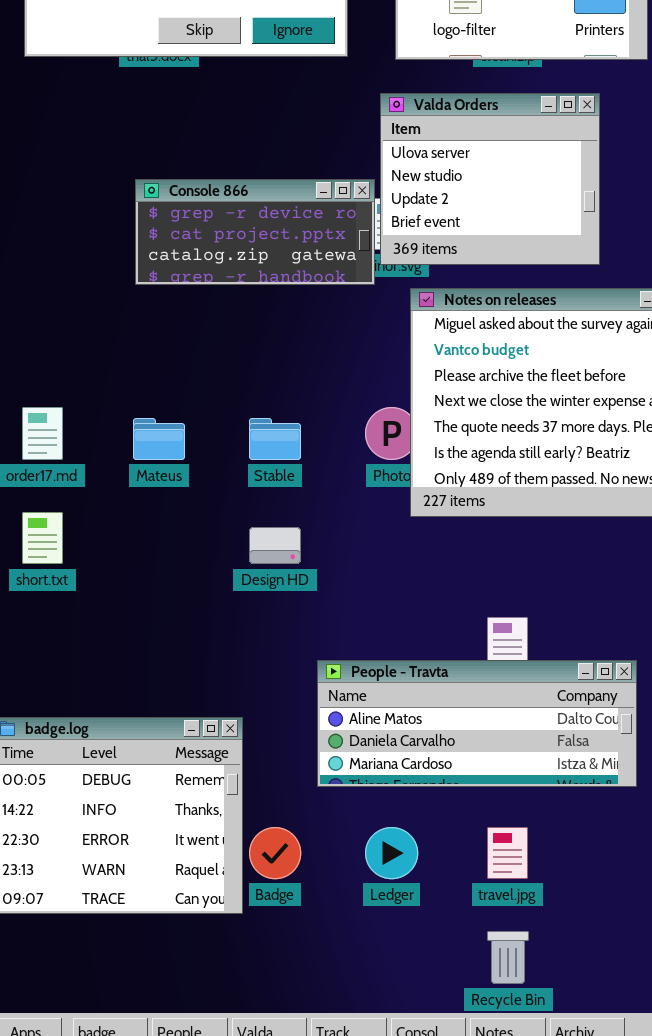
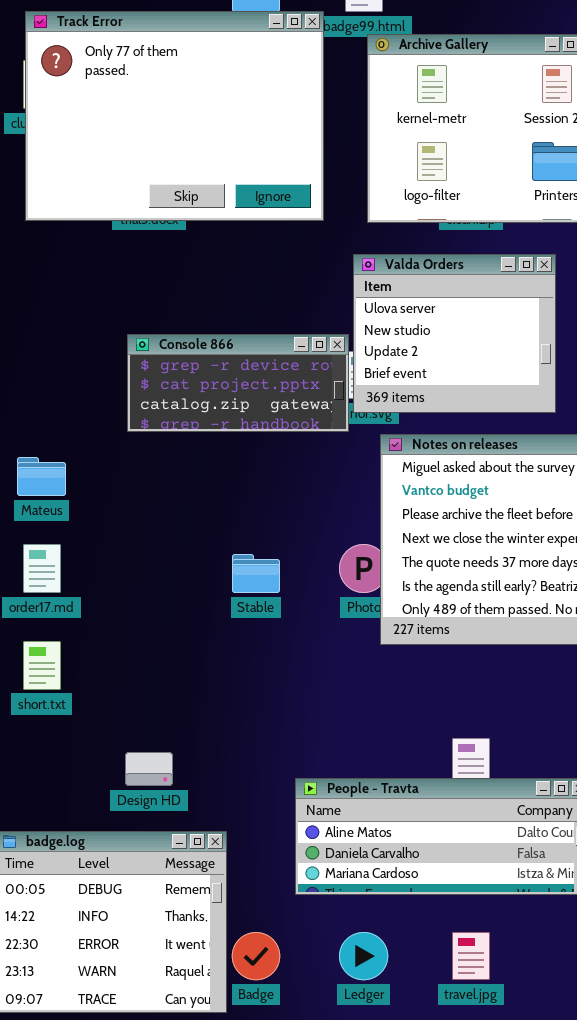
Mateus: [133,418,185,460] -> [17,457,66,496], moved
Design HD: [249,527,301,564] -> [125,752,173,786], moved

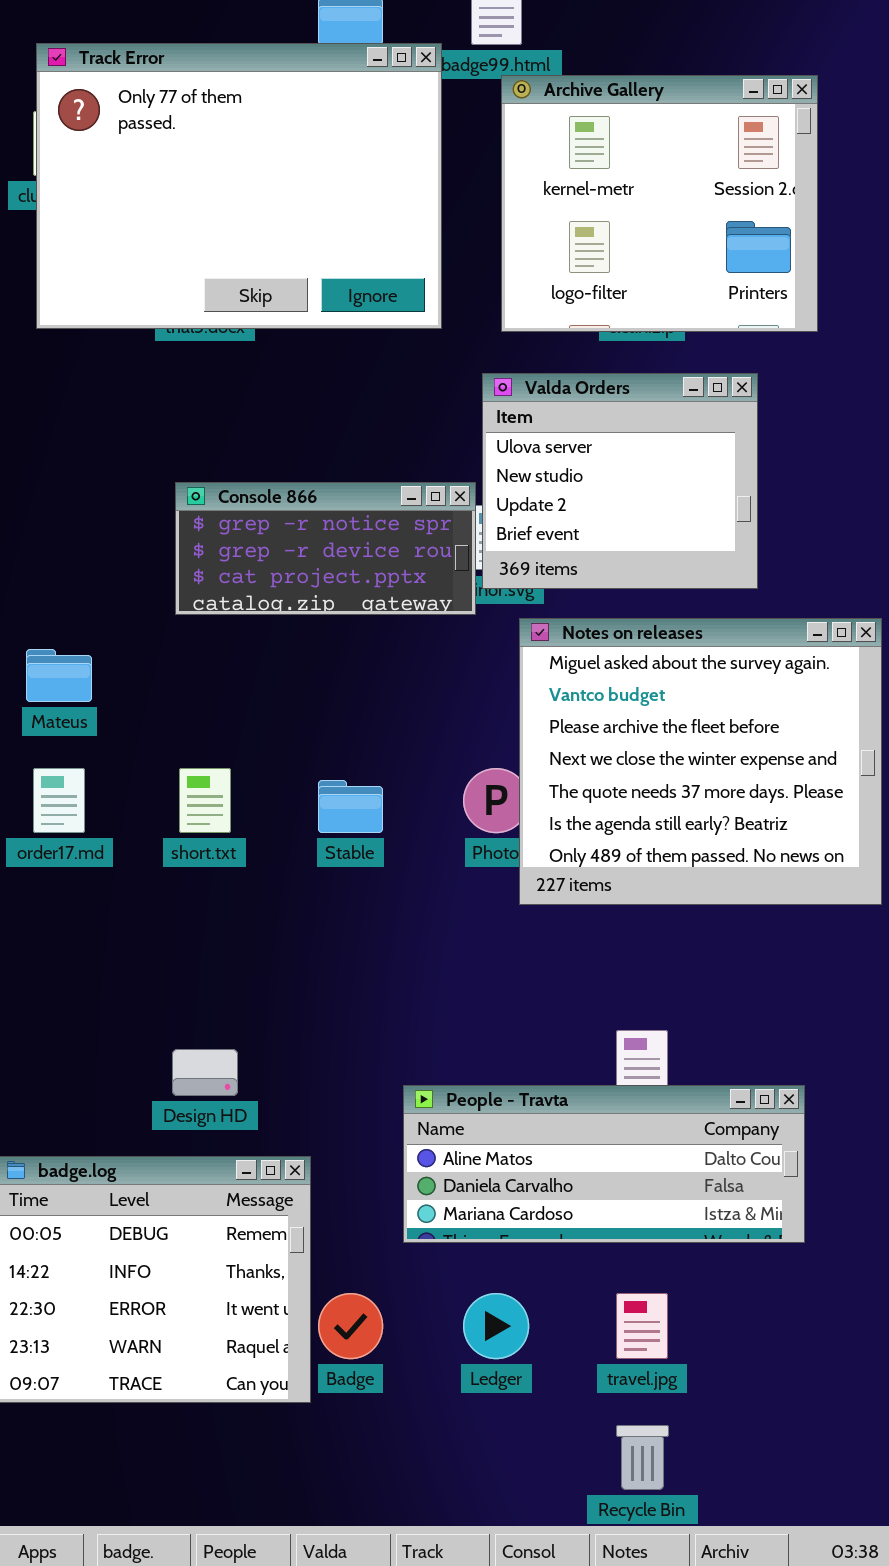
Console 866: [127,334,349,432] -> [175,482,476,615], scrolled up 1 row
short.txt: [23,641,61,690] -> [179,768,231,833], moved

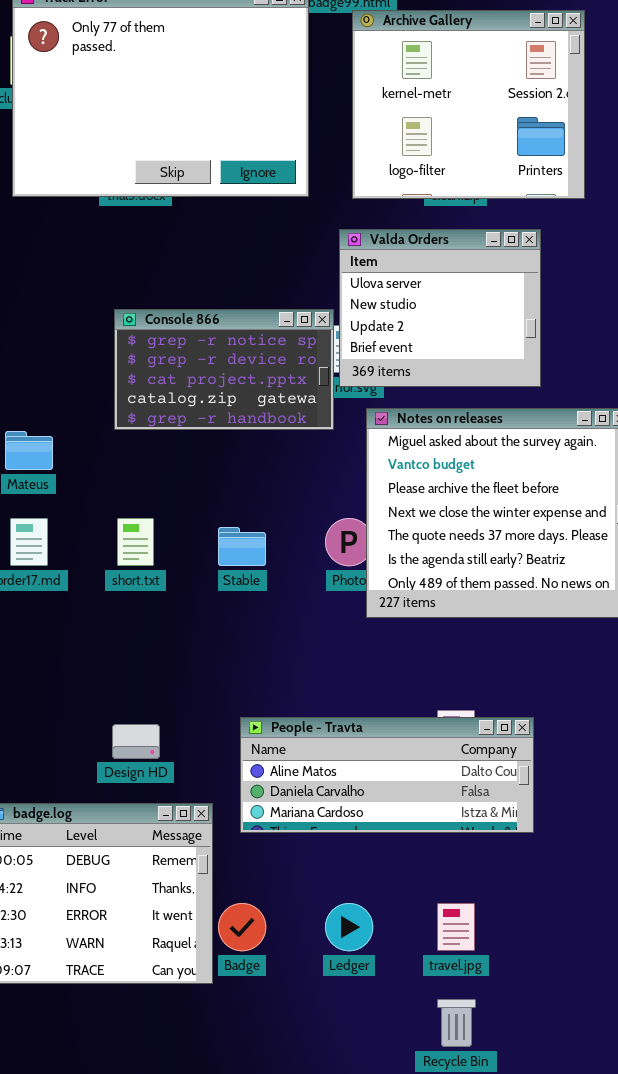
Console 866: [175,482,476,615] -> [114,309,334,430], resized
People - Travta: [403,1085,805,1243] -> [240,717,534,833], moved

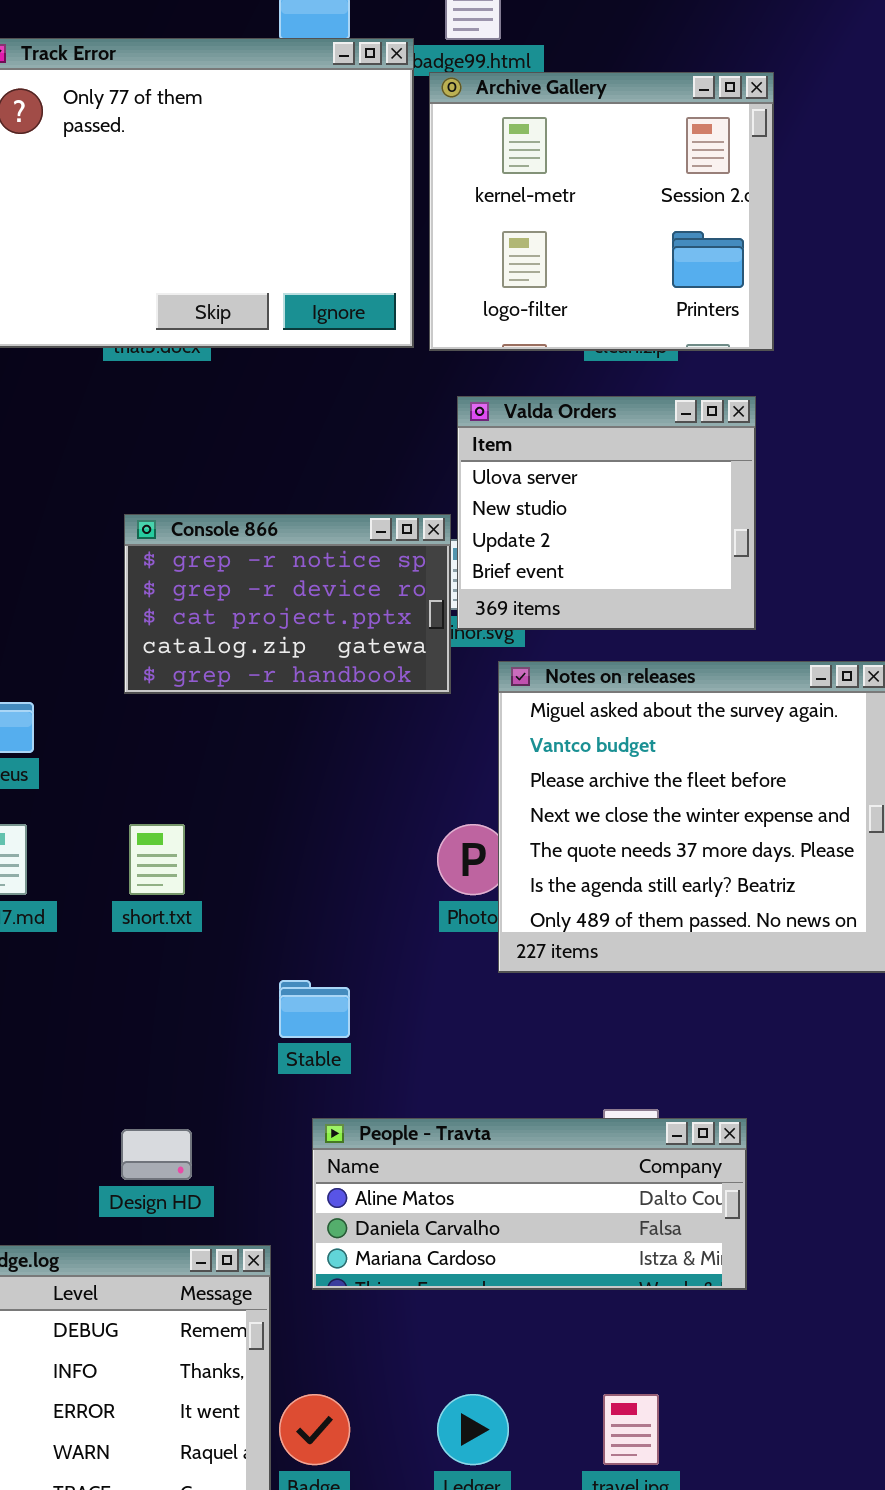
Archive Gallery: [352,10,585,199] -> [429,72,774,351], moved
Stable: [218,527,266,566] -> [279,980,350,1038], moved

